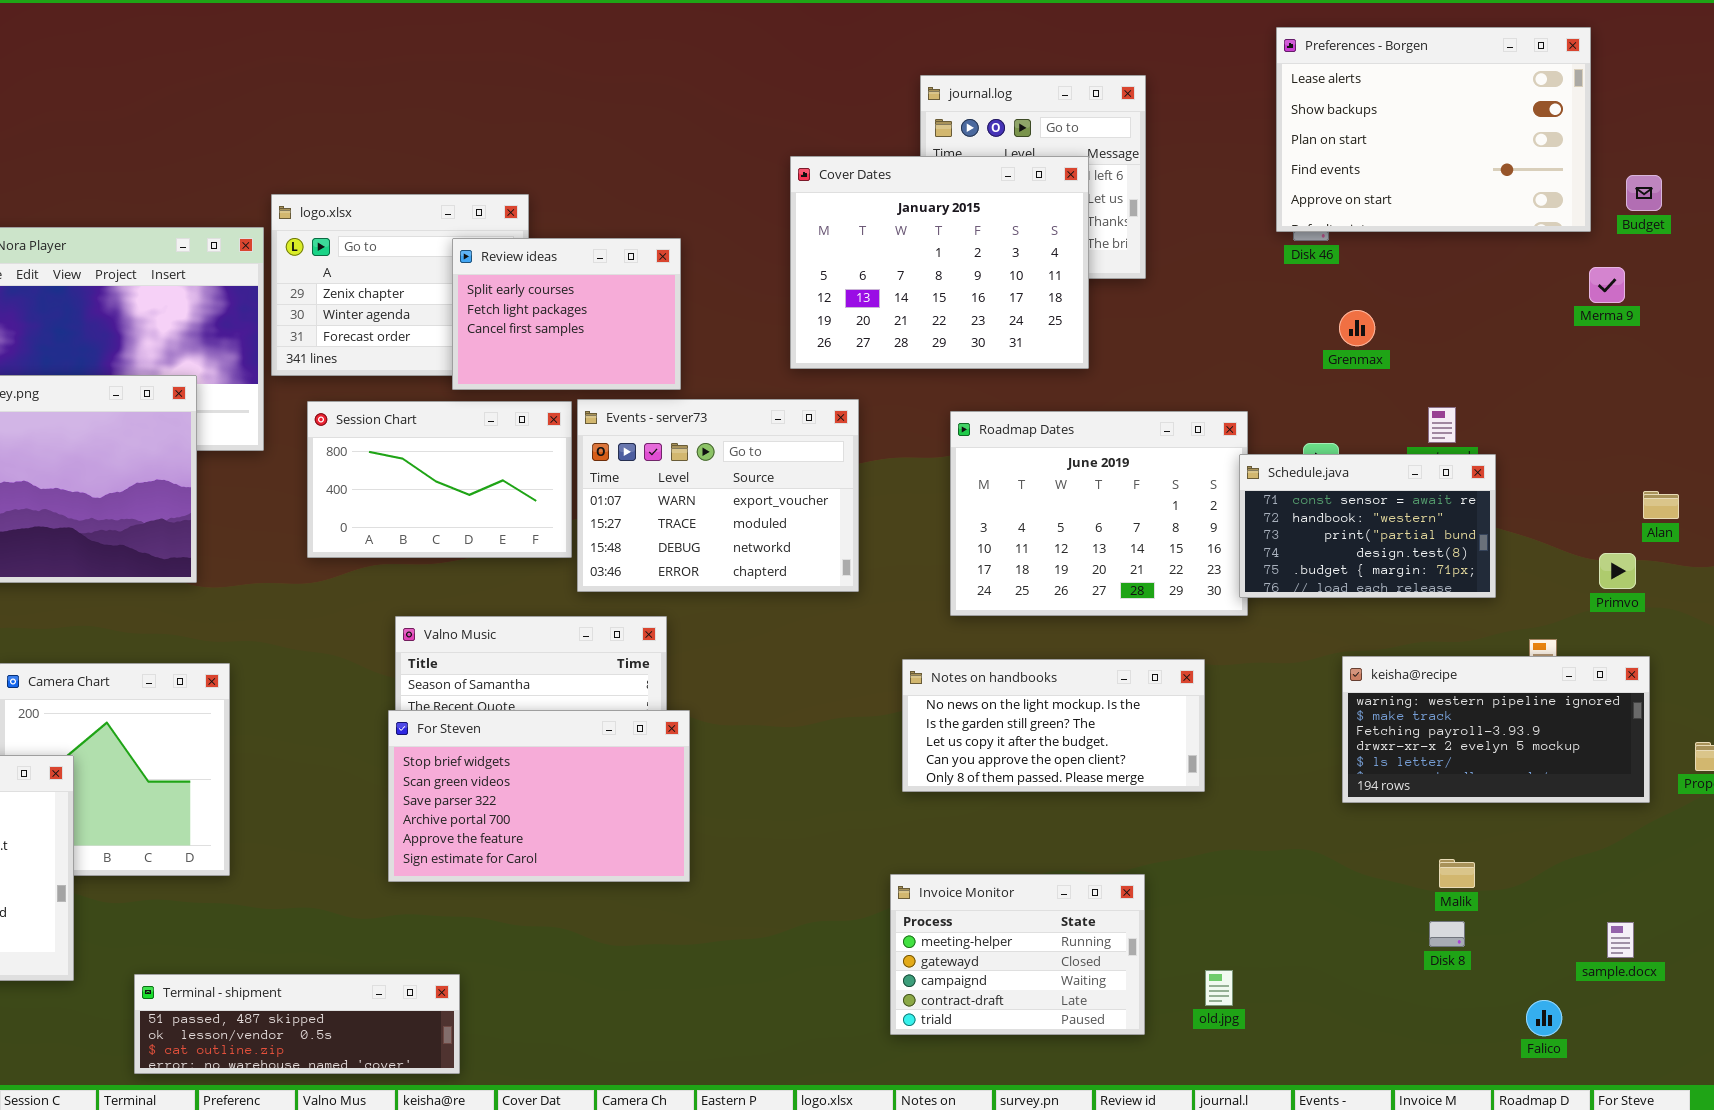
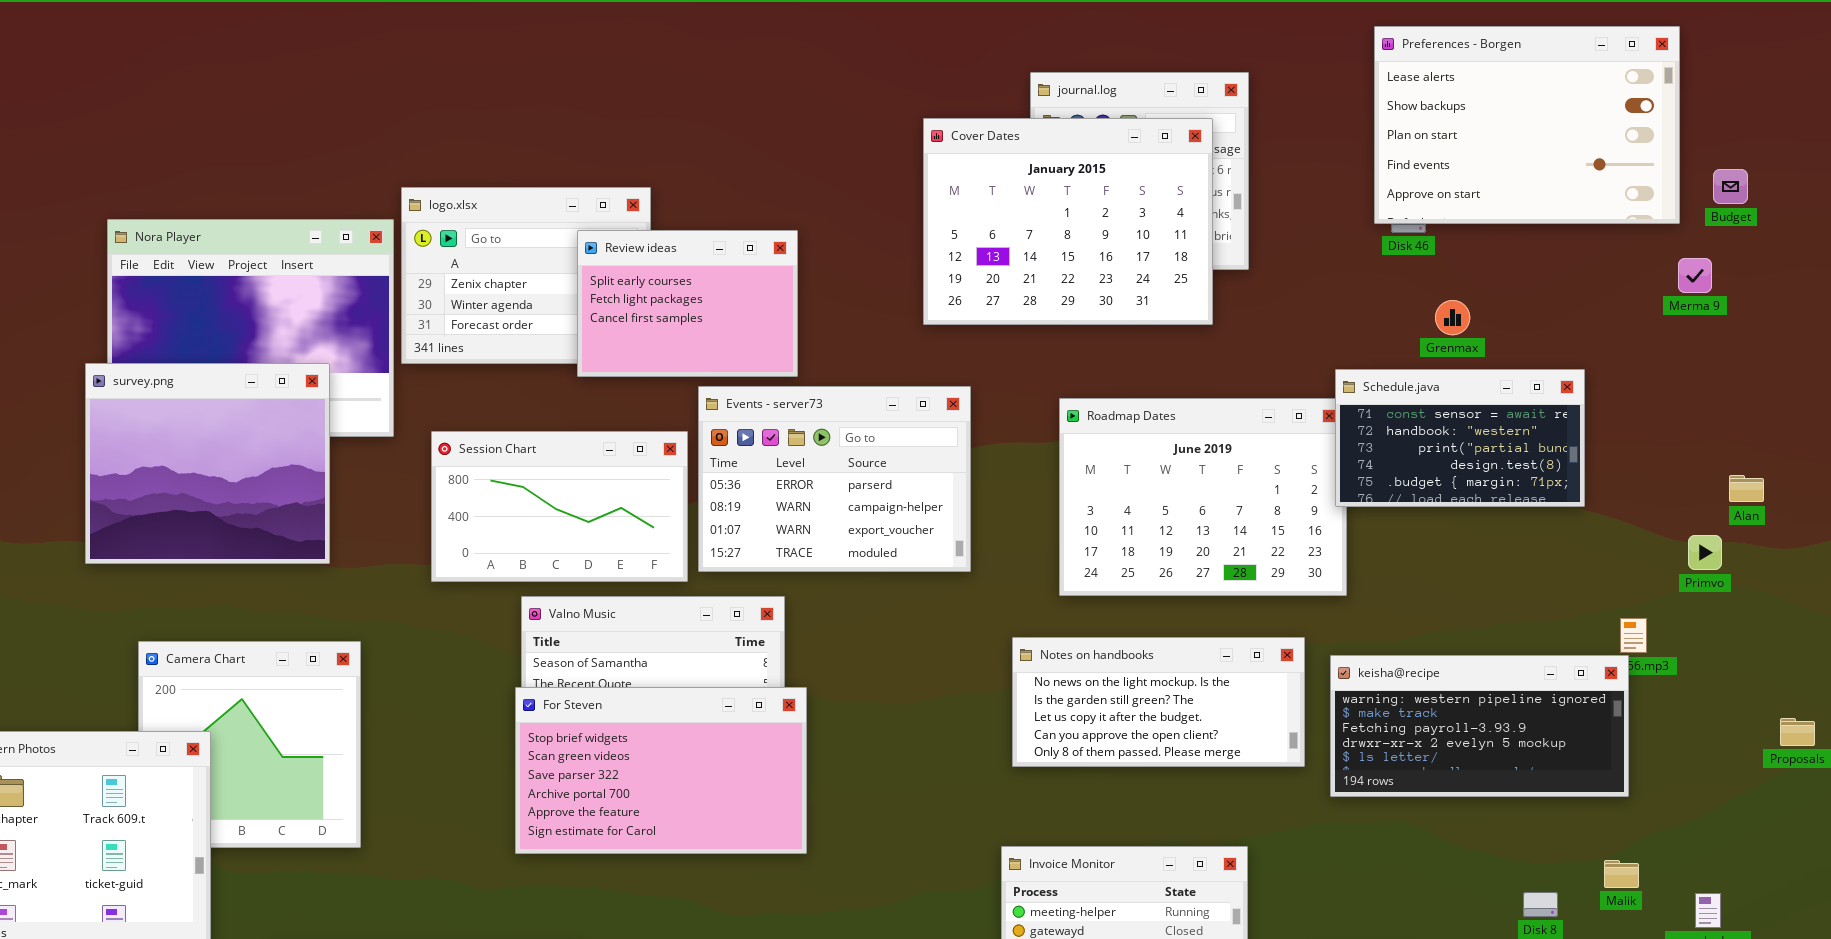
Cover Dates: [790,156,1089,369] -> [923,118,1213,325], moved
Events - server73: [577,399,859,592] -> [698,386,971,572], scrolled up 2 rows
Session Chart: [307,401,572,558] -> [431,431,688,582], moved
Schedule.java: [1239,454,1496,598] -> [1335,369,1585,507], moved
keisha@recipe: [1342,656,1650,803] -> [1330,655,1629,797], moved
Malik: [1439,859,1475,888] -> [1604,860,1639,888], moved

